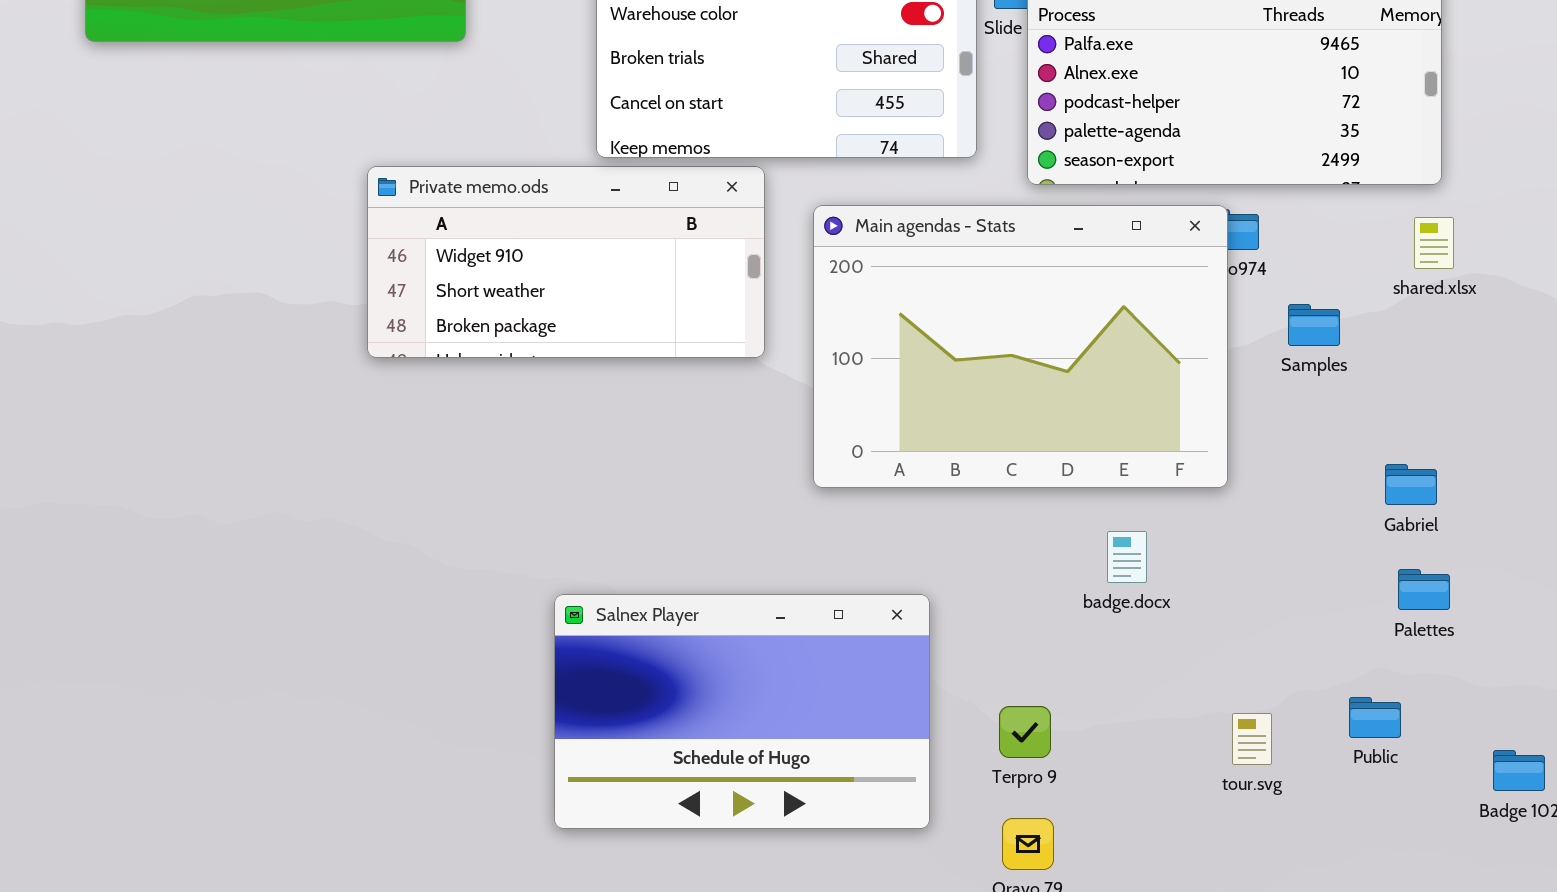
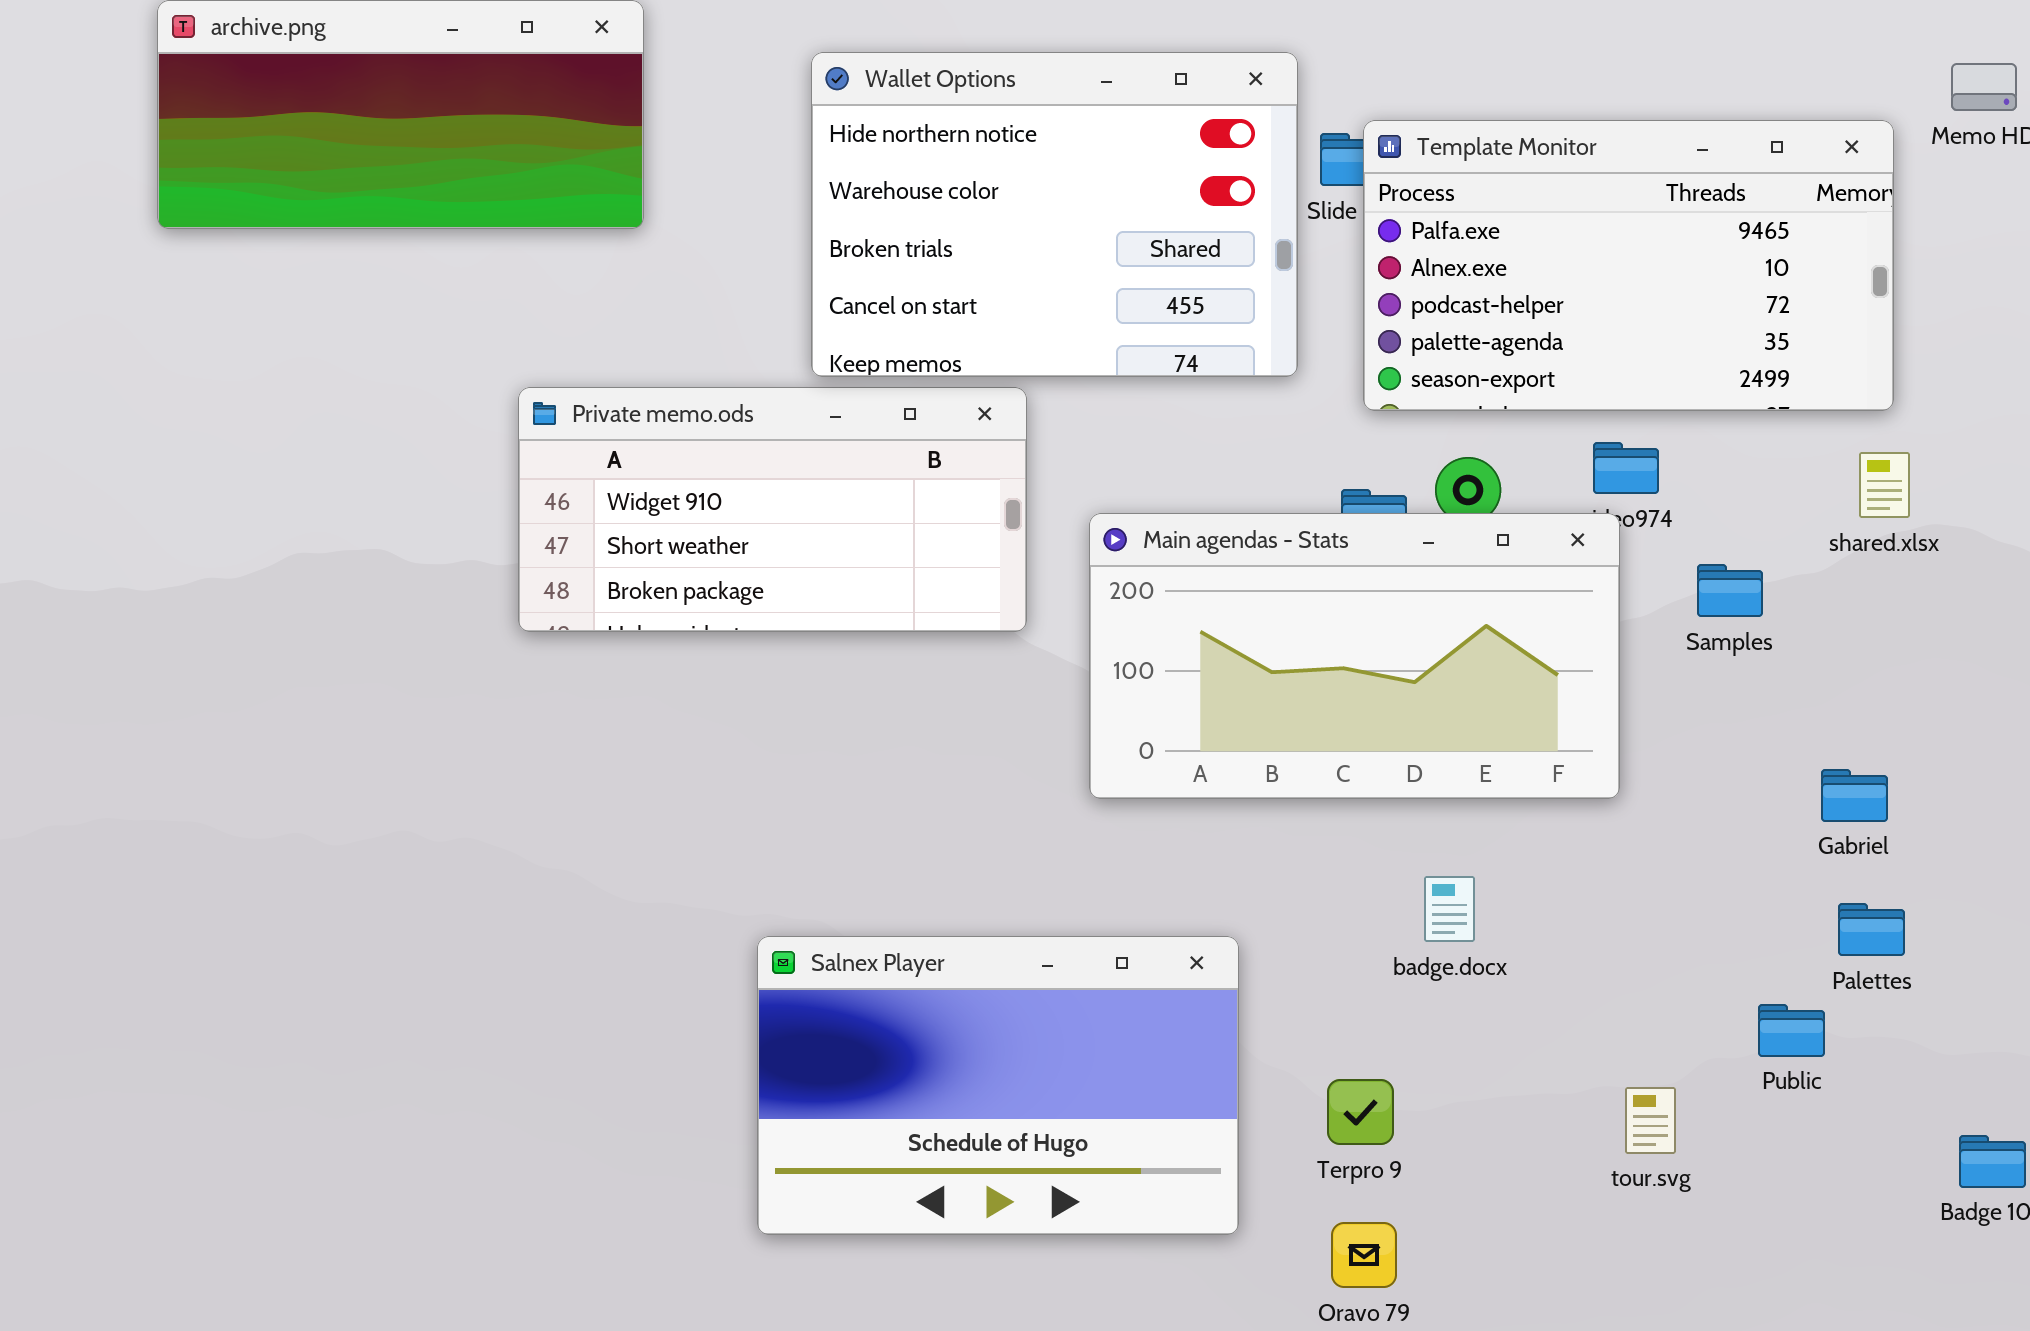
Main agendas - Stats: [813,205,1228,488] -> [1089,513,1620,799], resized
badge.docx: [1107,531,1147,583] -> [1424,876,1475,942], moved
Public: [1349,697,1401,738] -> [1758,1004,1825,1057], moved

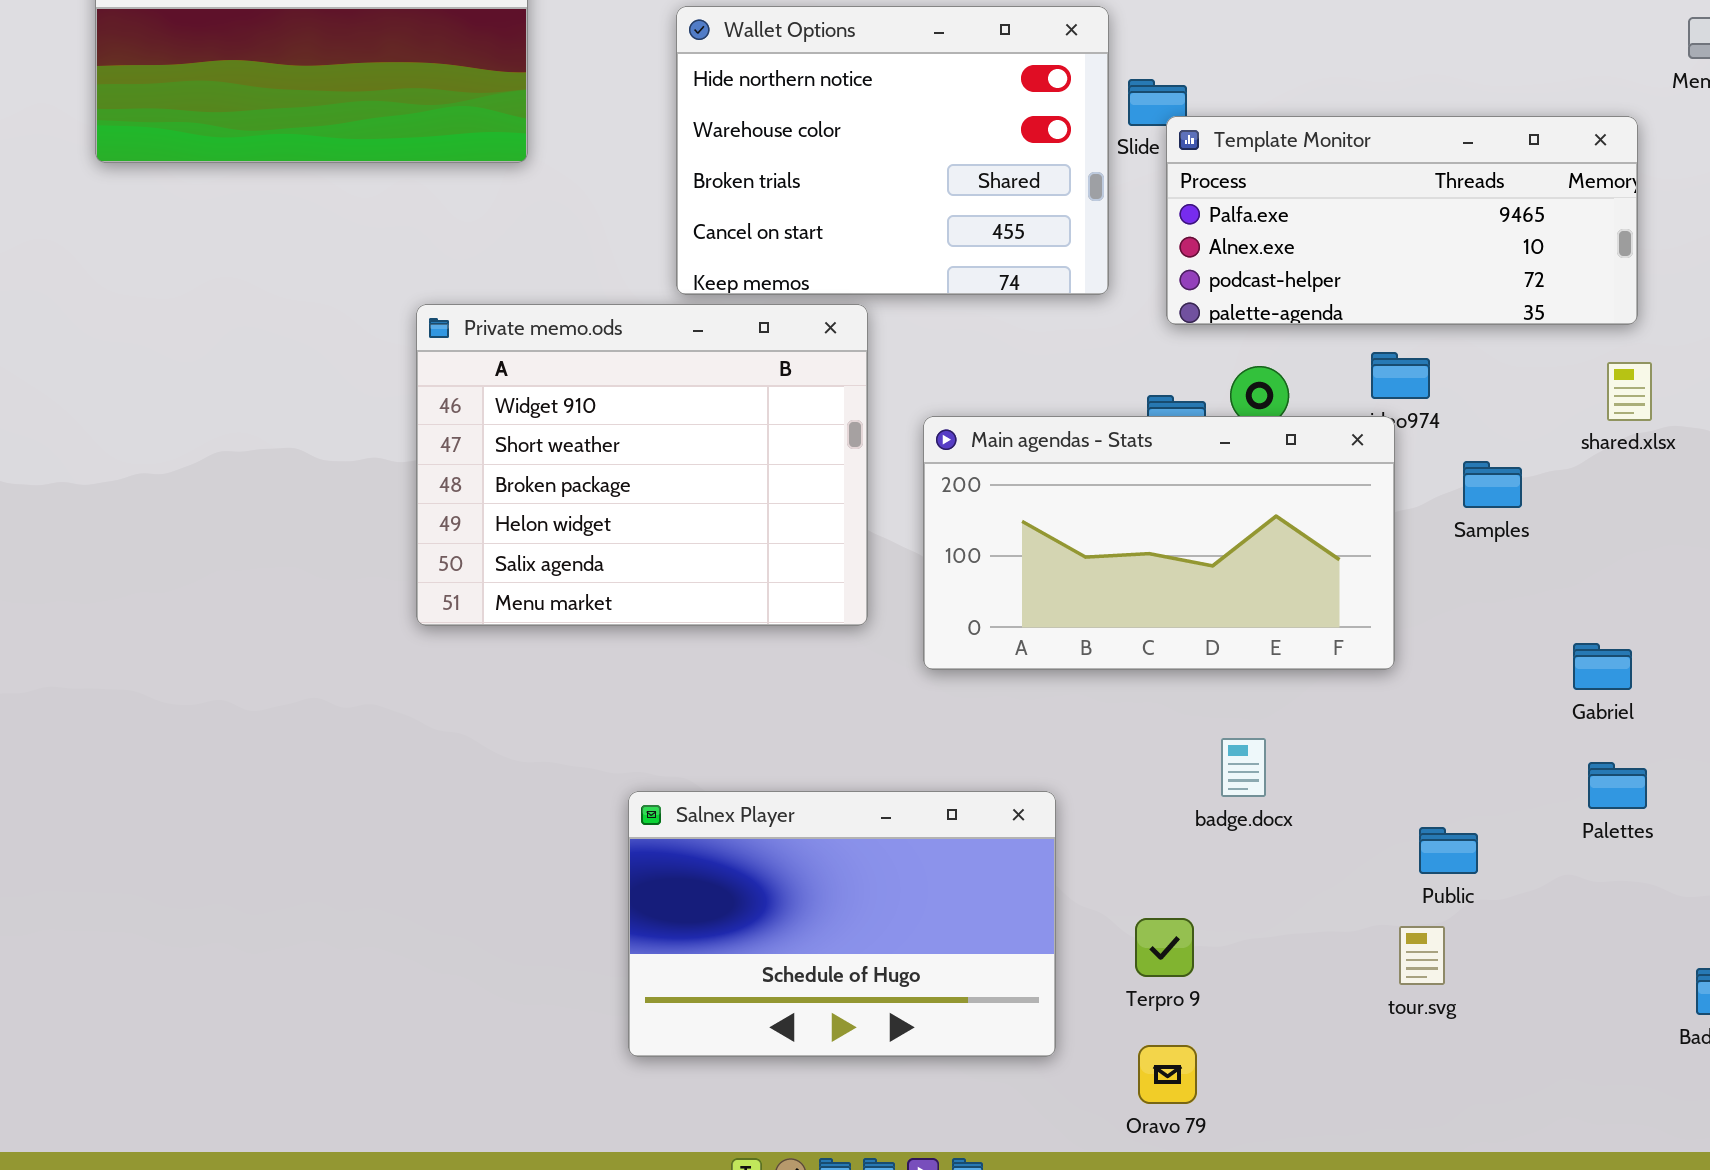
Template Monitor: [1363,120,1894,411] -> [1166,116,1638,325], resized
Private memo.ods: [518,387,1027,632] -> [416,304,868,626], resized
Public: [1758,1004,1825,1057] -> [1419,827,1478,874], moved

